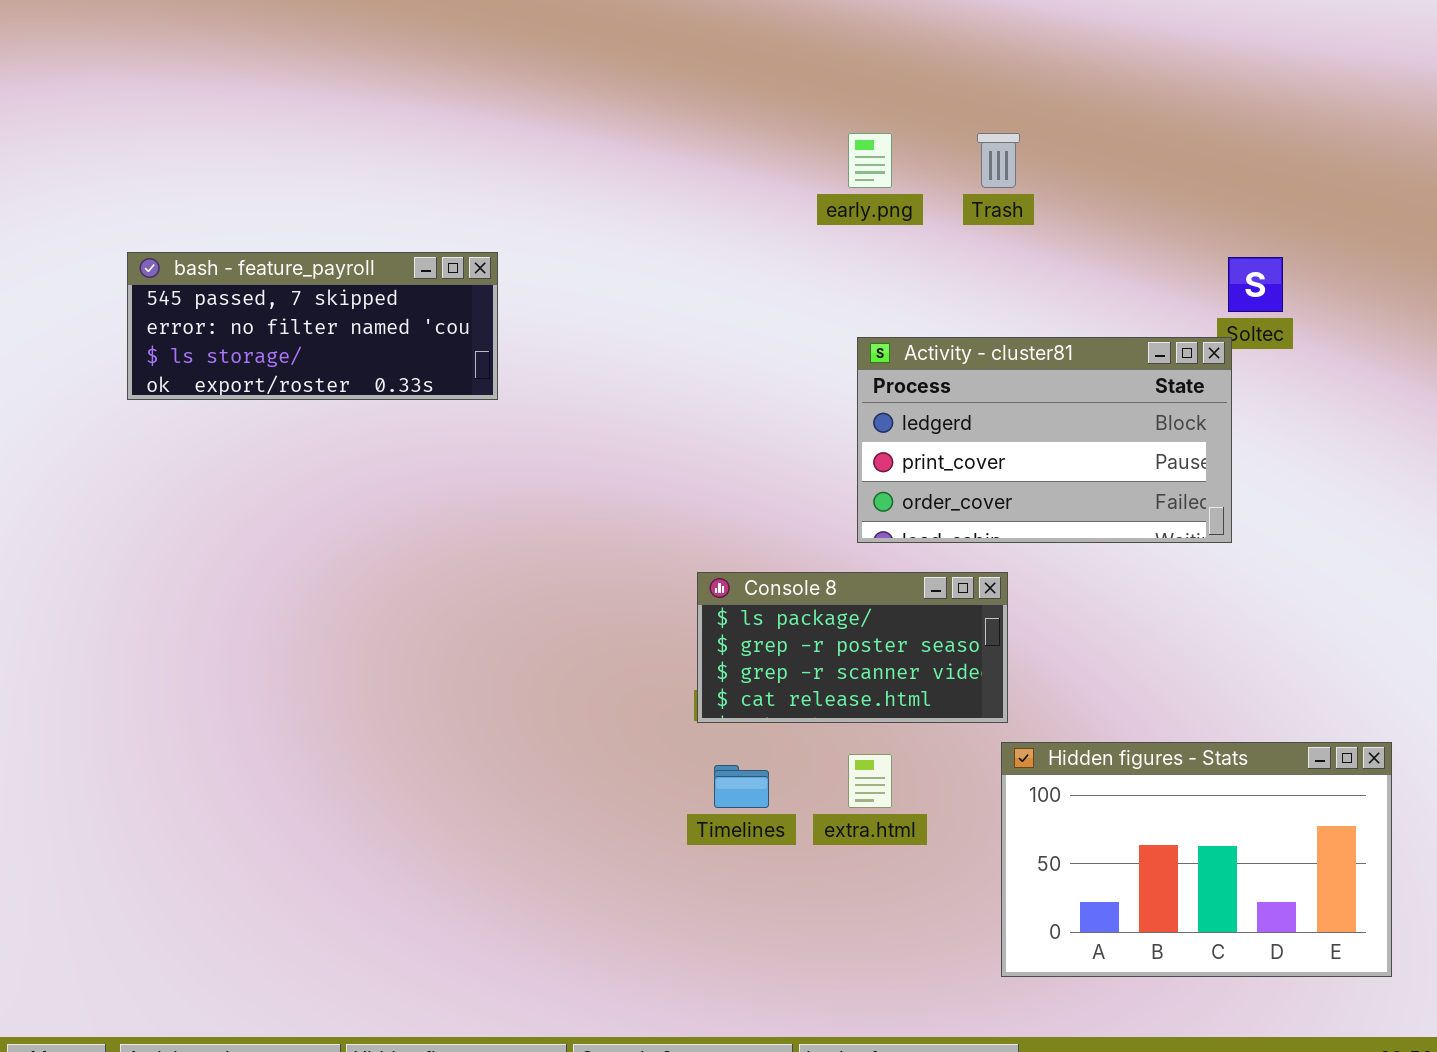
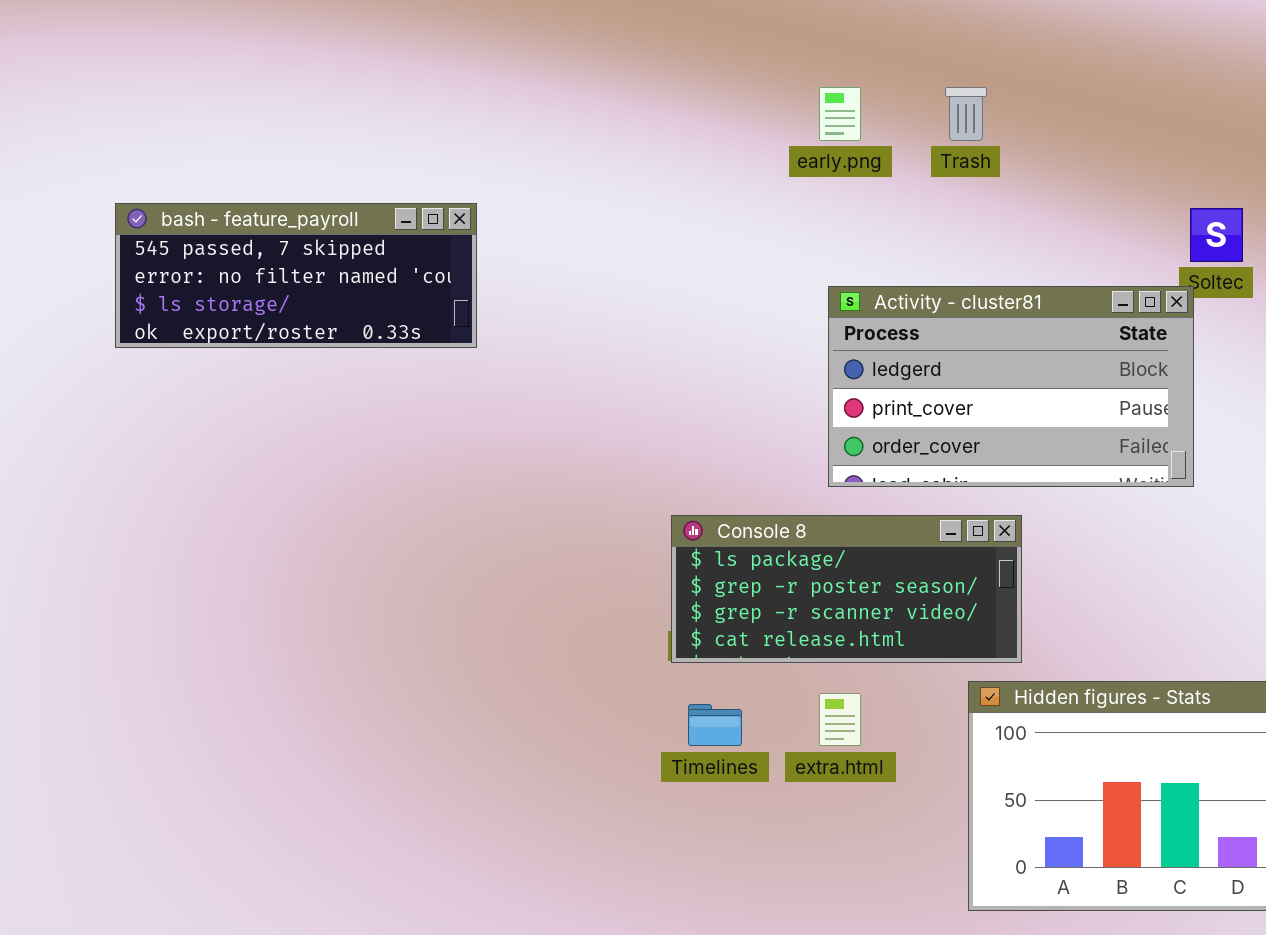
Console 8: [697,572,1008,723] -> [671,515,1022,663], resized

